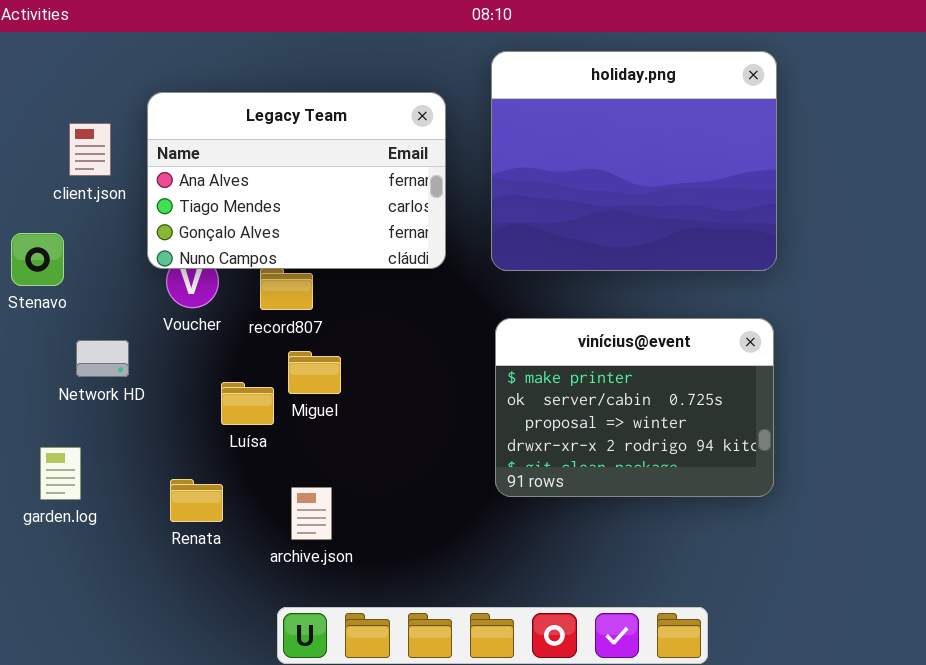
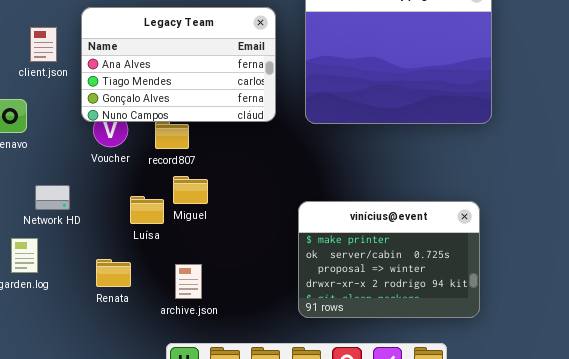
vinícius@event: [495,318,774,497] -> [298,201,480,318], moved
Network HD: [76,340,129,377] -> [35,185,70,210], moved

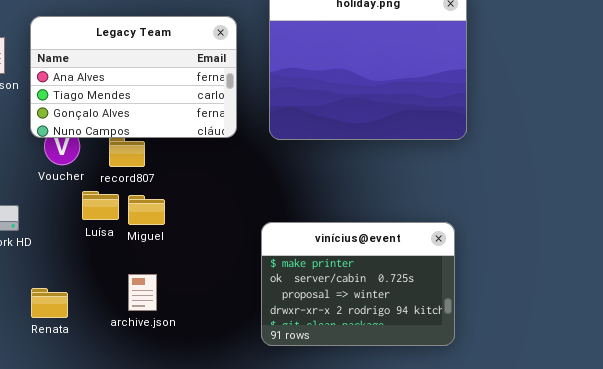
Luísa: [130,196,164,224] -> [82,191,119,220], moved
Renata: [96,259,131,287] -> [31,288,68,318], moved
archive.json: [175,264,202,299] -> [128,274,157,311], moved

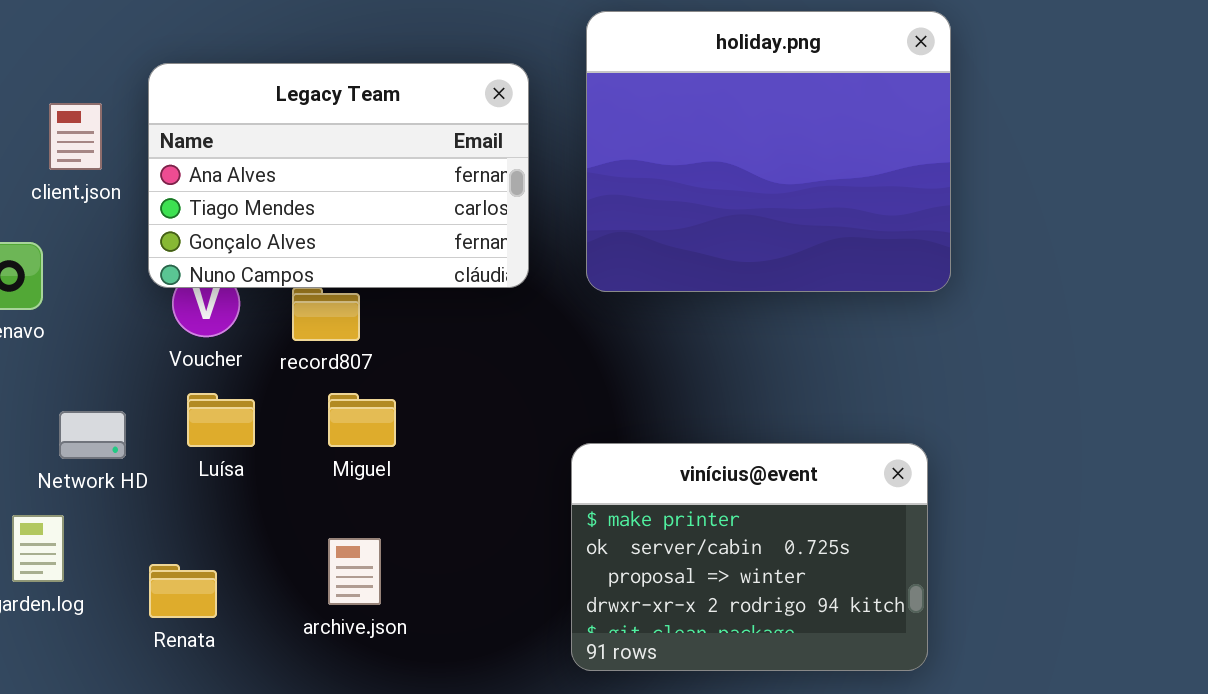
Luísa: [82,191,119,220] -> [187,393,255,447], moved

